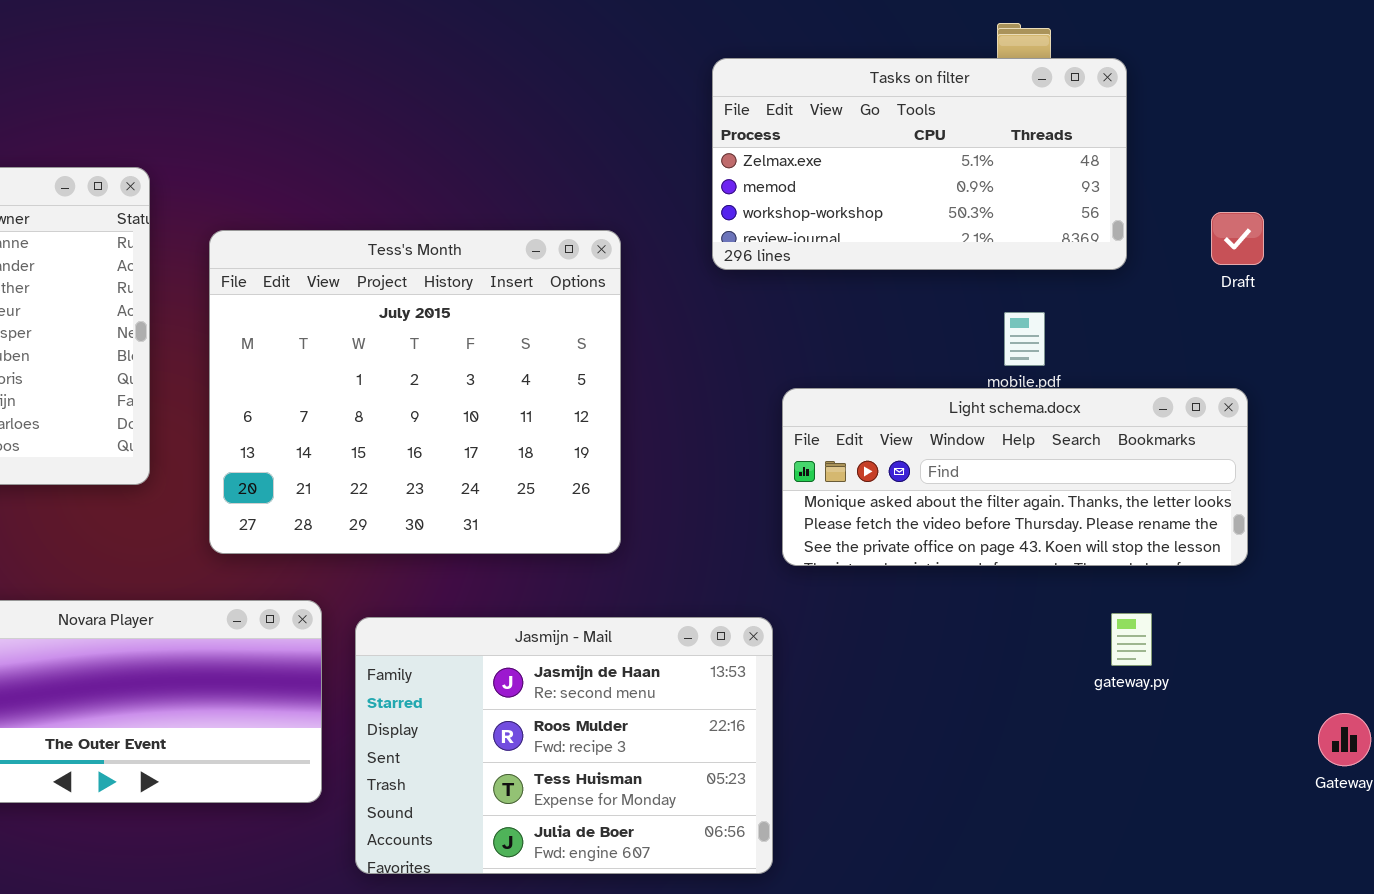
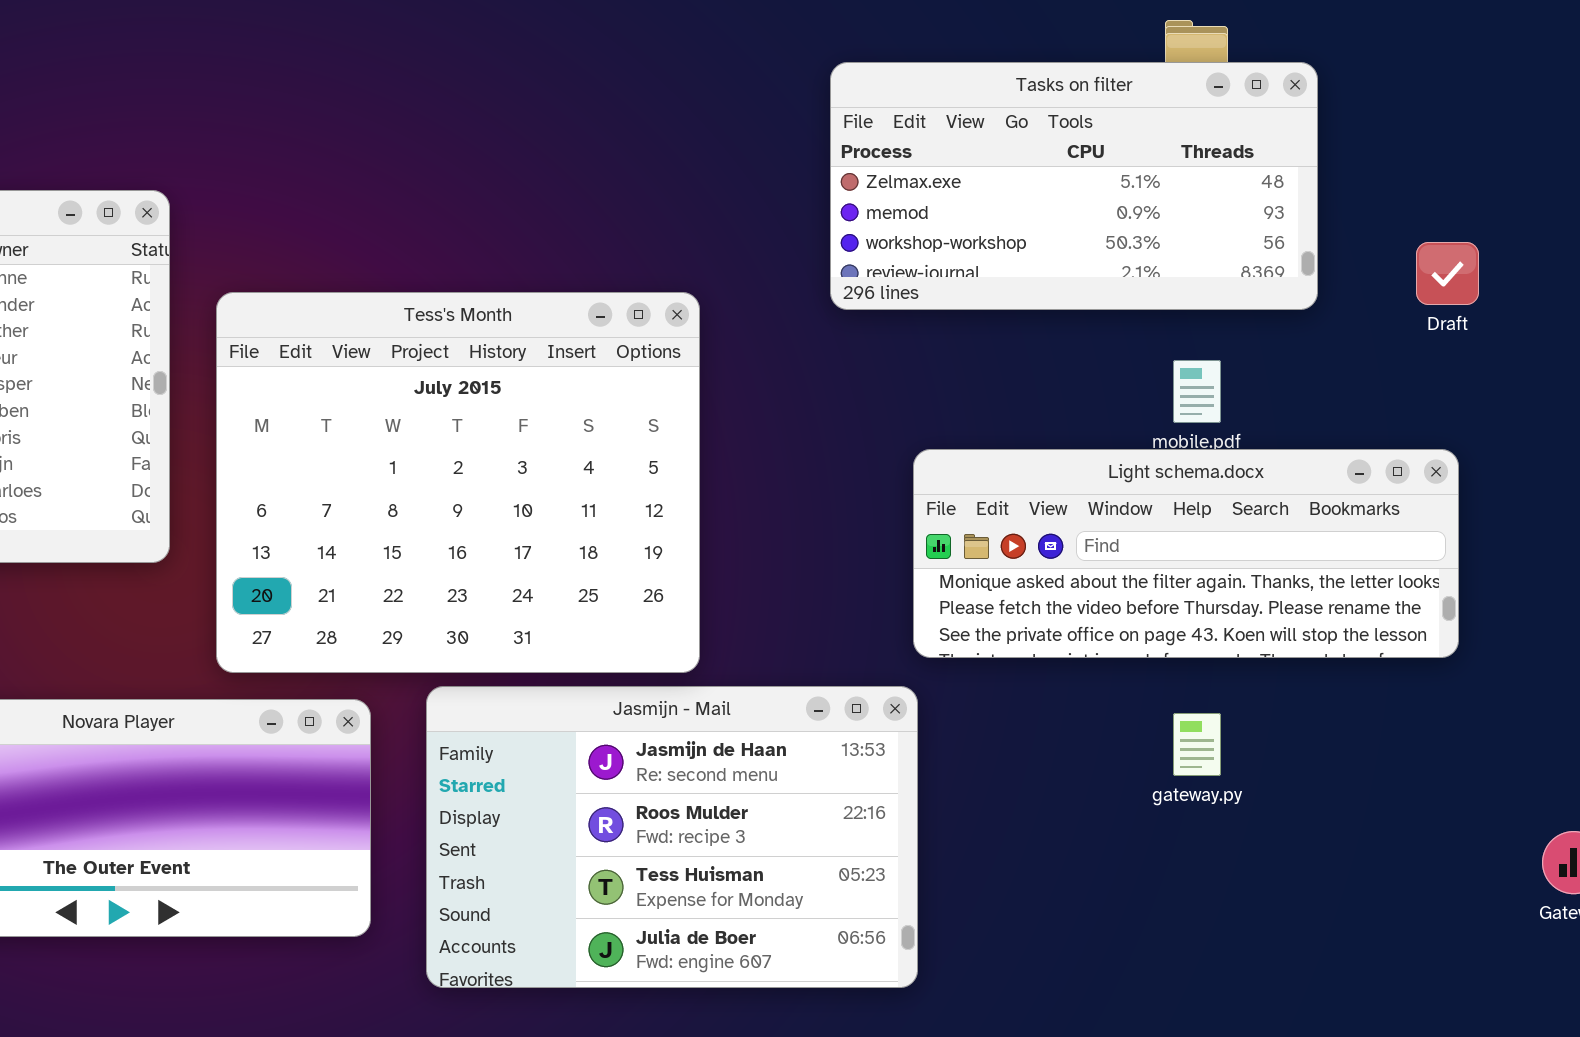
Tess's Month: [209,230,621,554] -> [216,292,700,673], moved
gateway.py: [1111,613,1152,666] -> [1173,713,1221,776], moved
Jasmijn - Mail: [355,617,773,874] -> [426,686,918,988], moved

